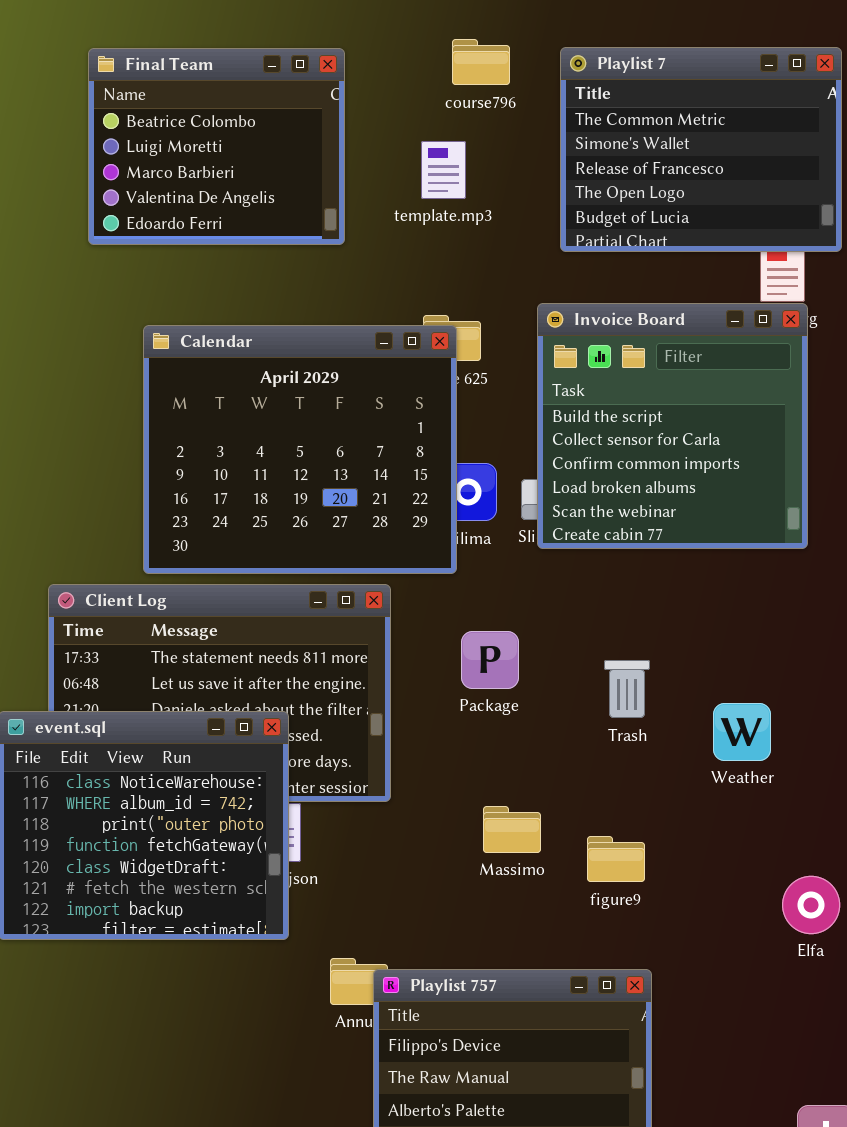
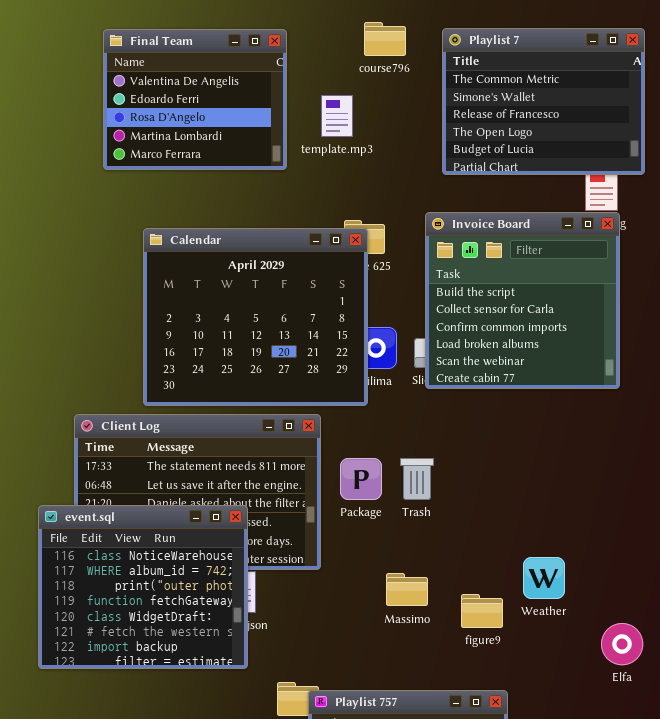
Final Team: [88,48,345,245] -> [103,29,287,170], scrolled down 3 rows
template.mp3: [421,141,466,199] -> [321,95,353,137], moved
Package: [461,631,519,689] -> [340,458,382,500], moved
Trash: [604,660,650,718] -> [400,458,434,500], moved
Weather: [713,703,771,761] -> [523,557,565,599], moved

